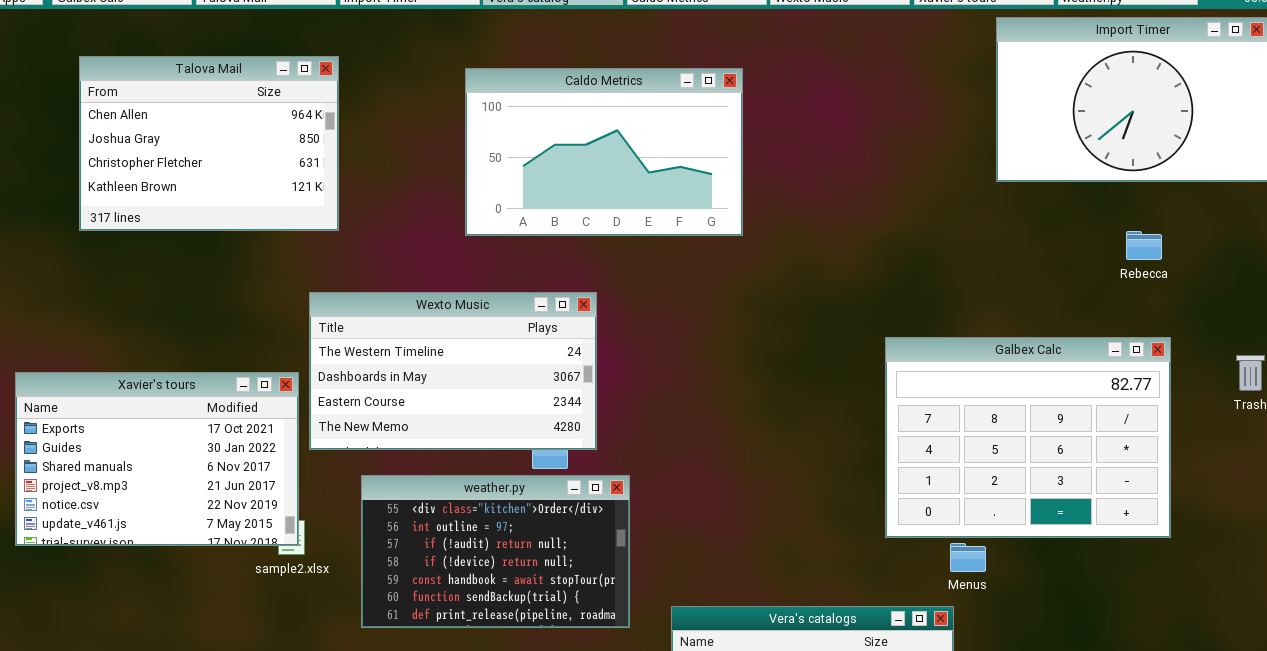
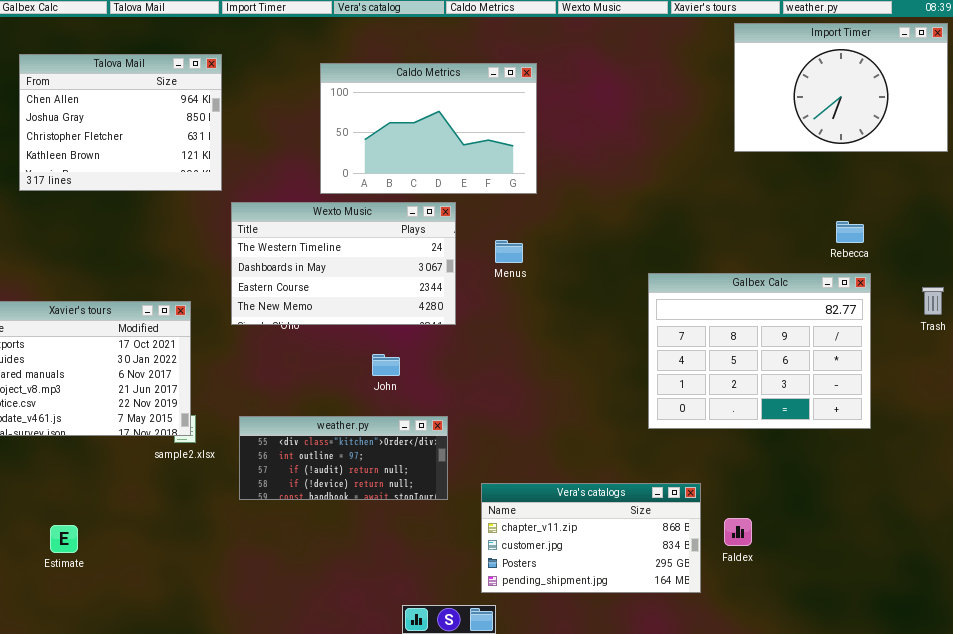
Rebecca: [1126,231,1162,260] -> [836,221,864,243], moved
Wexto Music: [309,292,597,450] -> [231,202,456,325], moved
weather.py: [361,475,630,628] -> [239,416,448,500], resized
Menus: [950,543,986,572] -> [495,240,523,263], moved

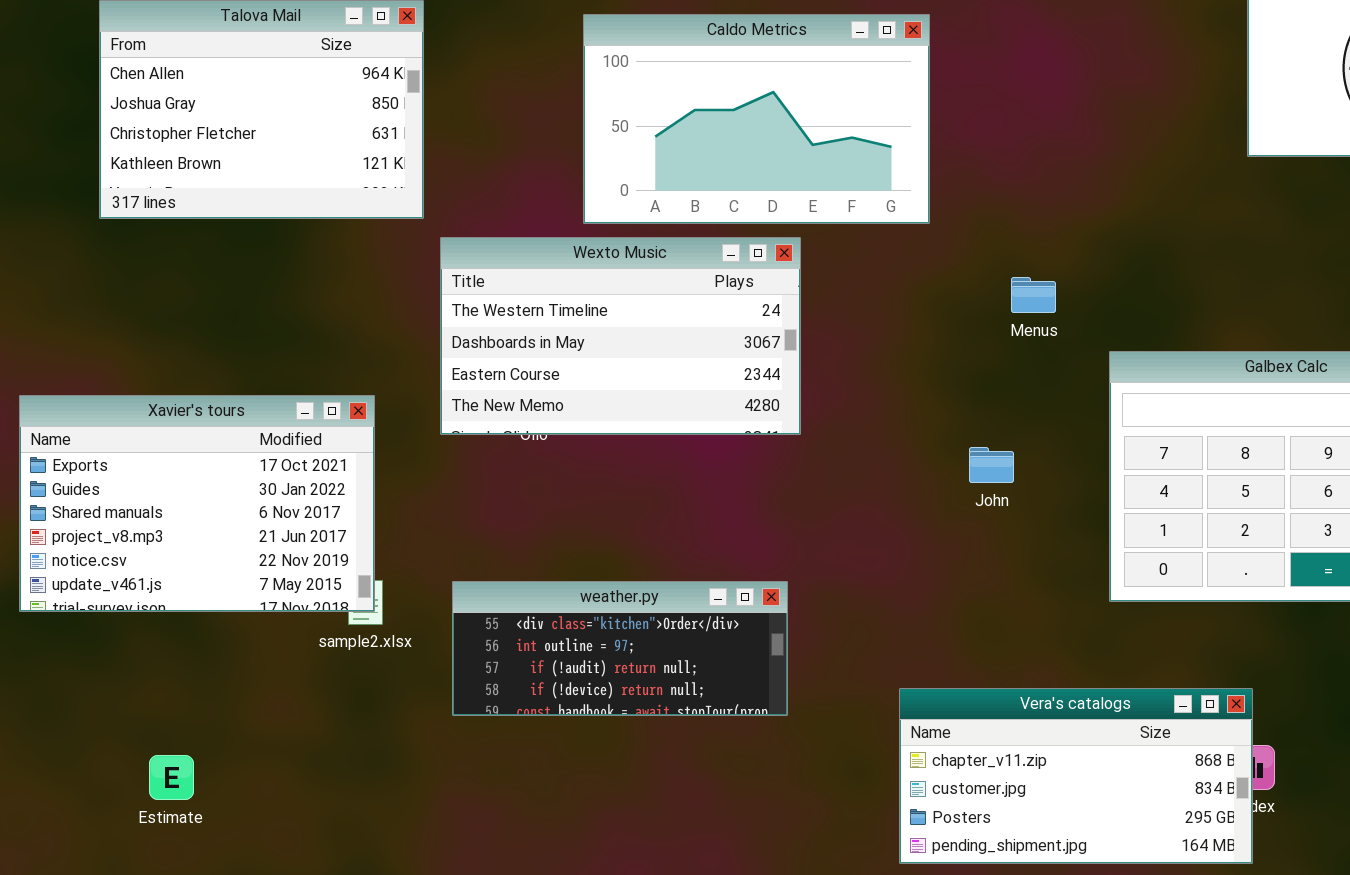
Menus: [495,240,523,263] -> [1011,277,1056,313], moved
John: [372,354,400,376] -> [969,447,1014,483], moved
Vera's catalogs: [481,483,701,593] -> [899,688,1253,864], moved

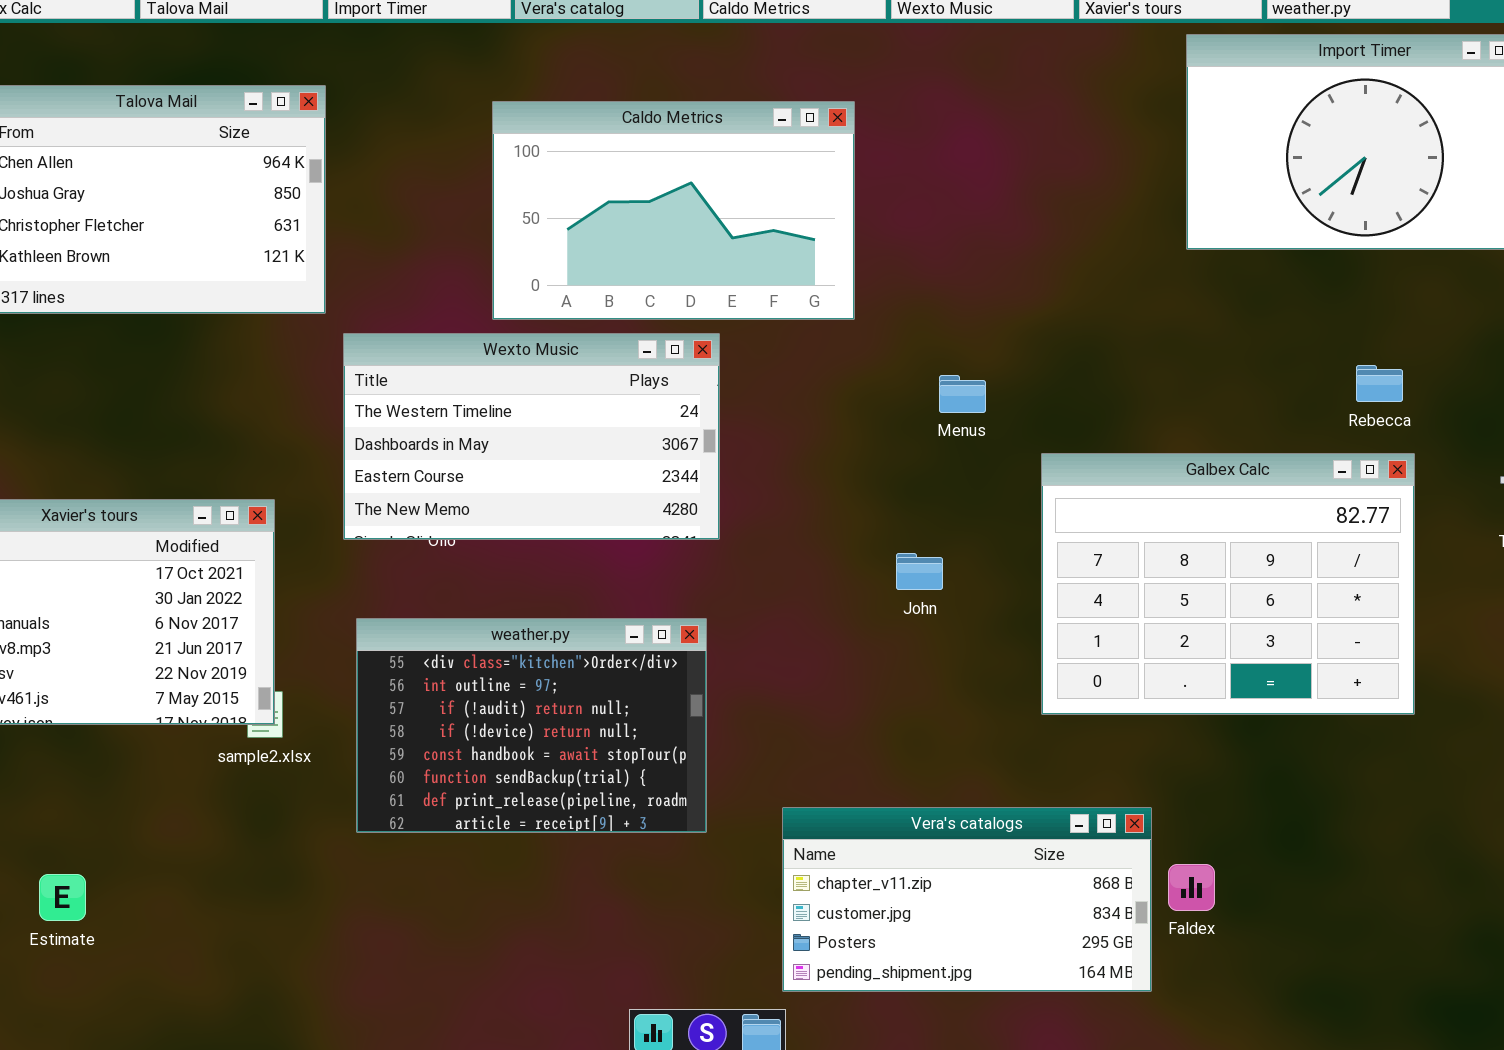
weather.py: [452,581,788,716] -> [356,618,707,833], resized
Vera's catalogs: [899,688,1253,864] -> [782,807,1152,992], moved

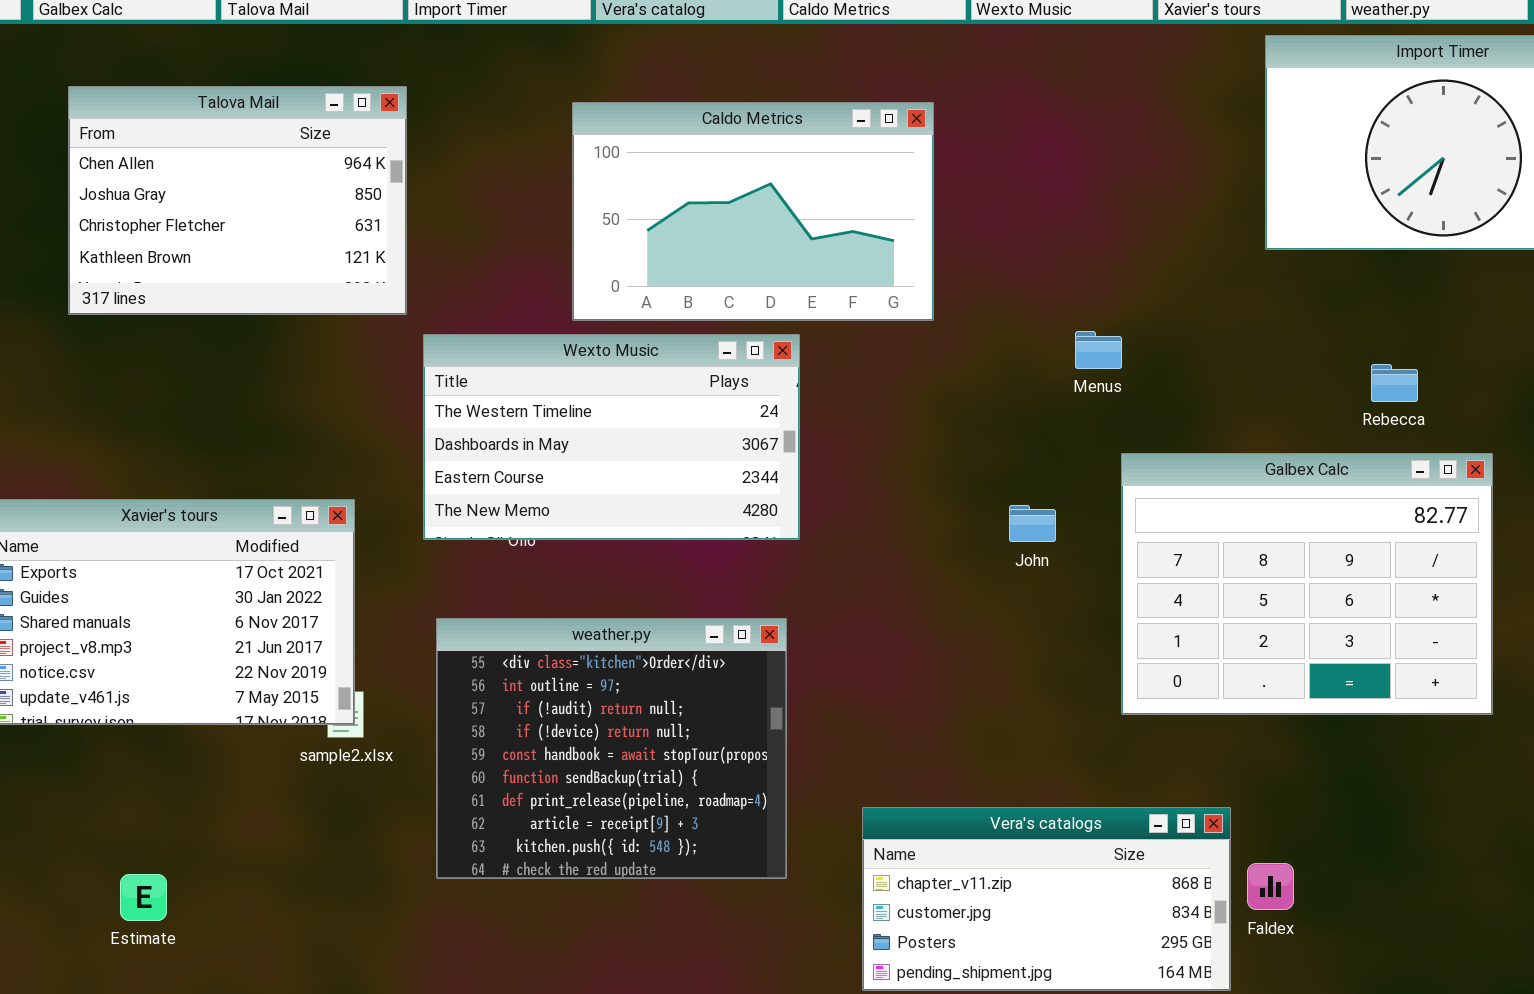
Rebecca: [1356,365,1403,402] -> [1371,364,1418,402], moved
Menus: [939,375,986,413] -> [1075,331,1122,369], moved
John: [896,553,943,590] -> [1009,505,1056,542], moved
weather.py: [356,618,707,833] -> [436,618,787,879], resized

